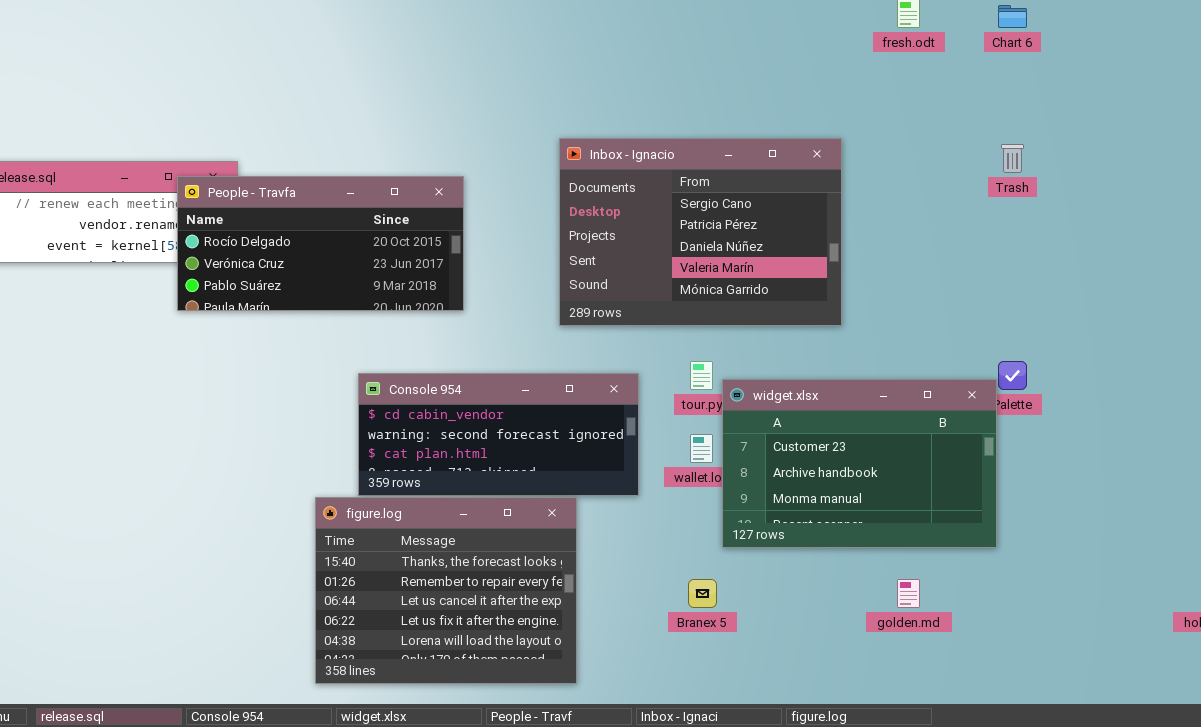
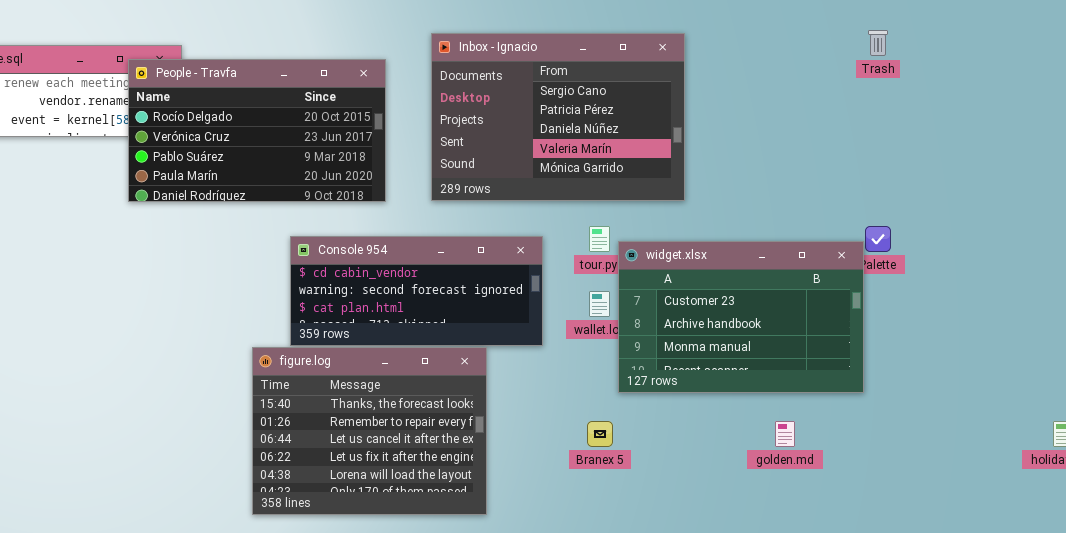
Inbox - Ignacio: [559,138,842,326] -> [431,33,685,201], moved
People - Travfa: [177,176,464,311] -> [128,59,386,202], resized

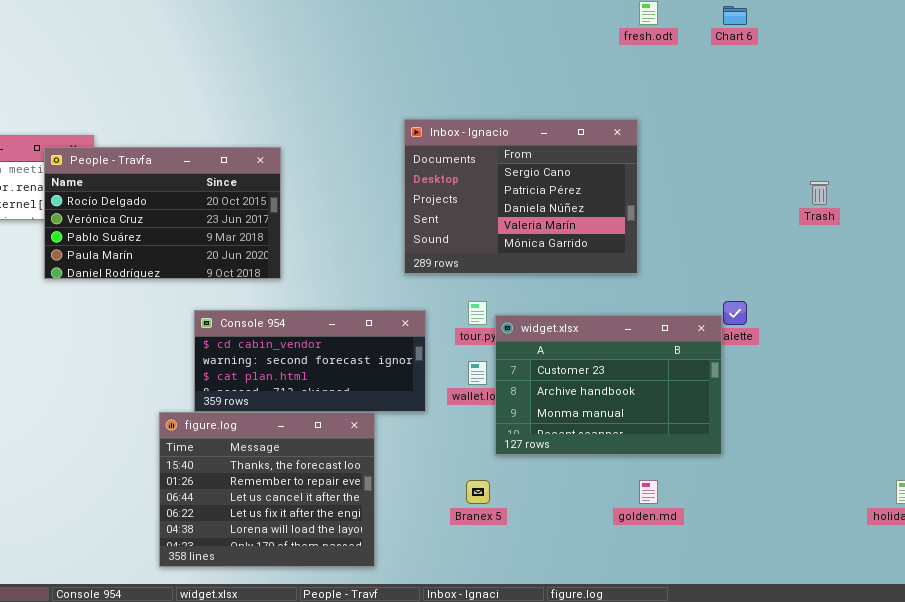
Trash: [868,30,888,56] -> [810,181,829,205], moved
Inbox - Ignacio: [431,33,685,201] -> [404,119,638,274], moved

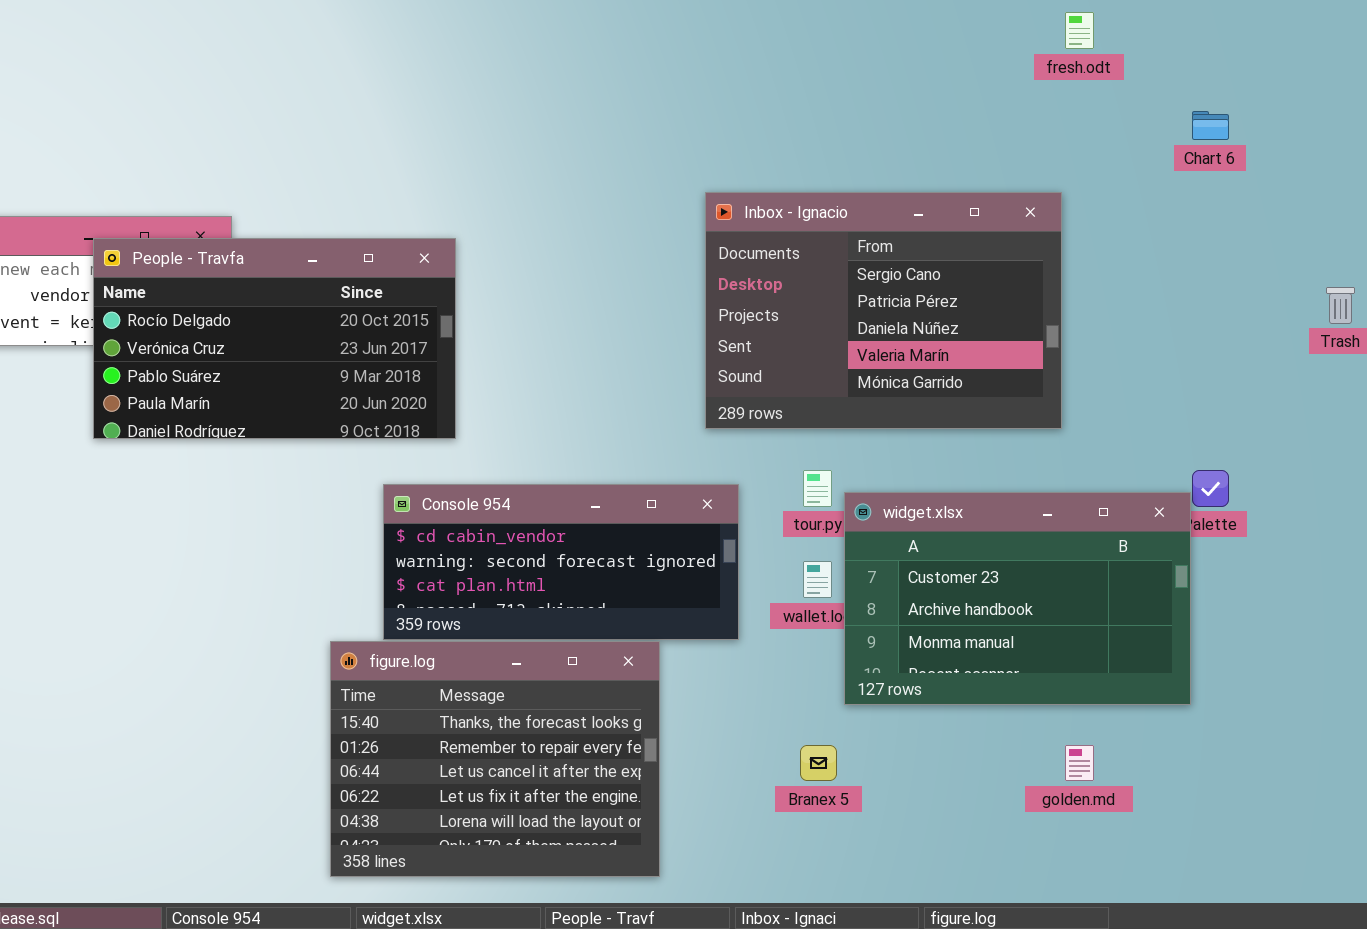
Chart 6: [723,6,747,25] -> [1192,111,1229,140], moved
People - Travfa: [44,147,281,279] -> [93,238,456,439], moved

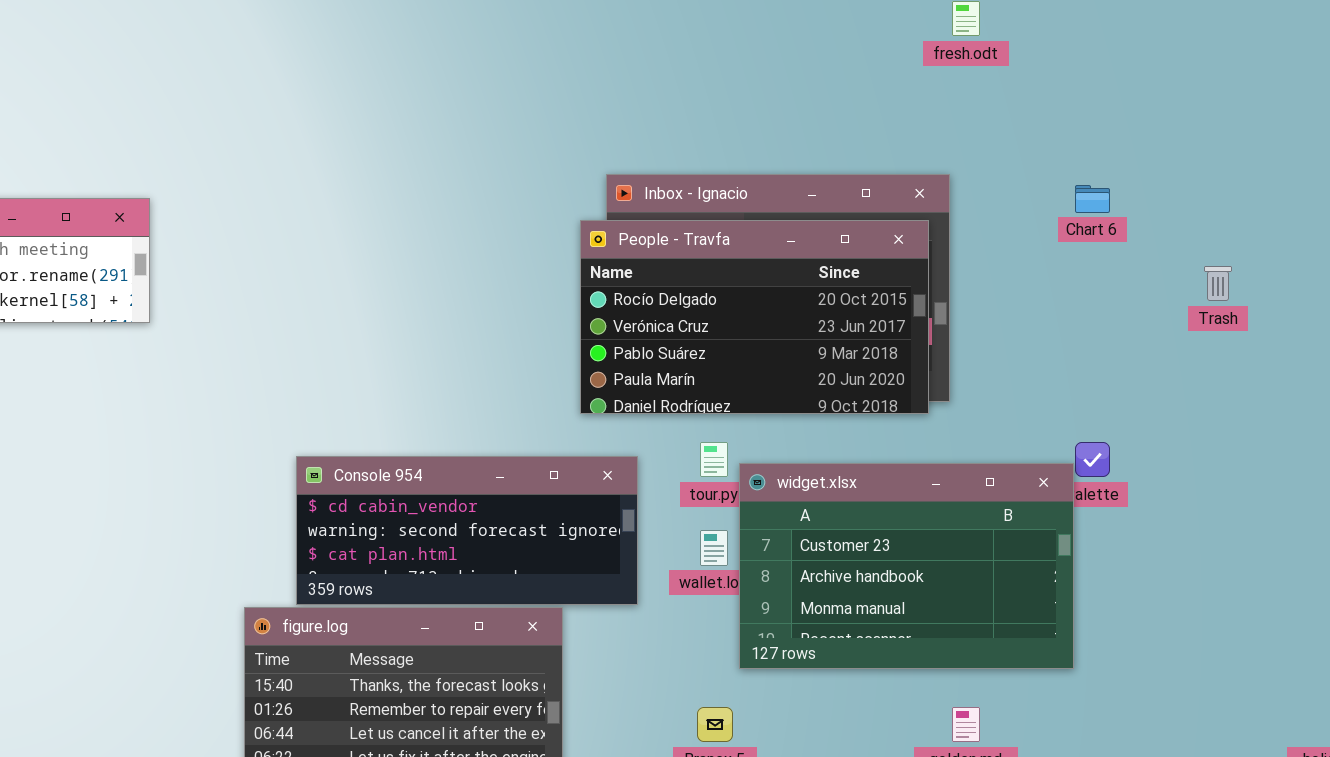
Chart 6: [1192,111,1229,140] -> [1075,185,1110,213], moved
People - Travfa: [93,238,456,439] -> [580,220,929,414], moved

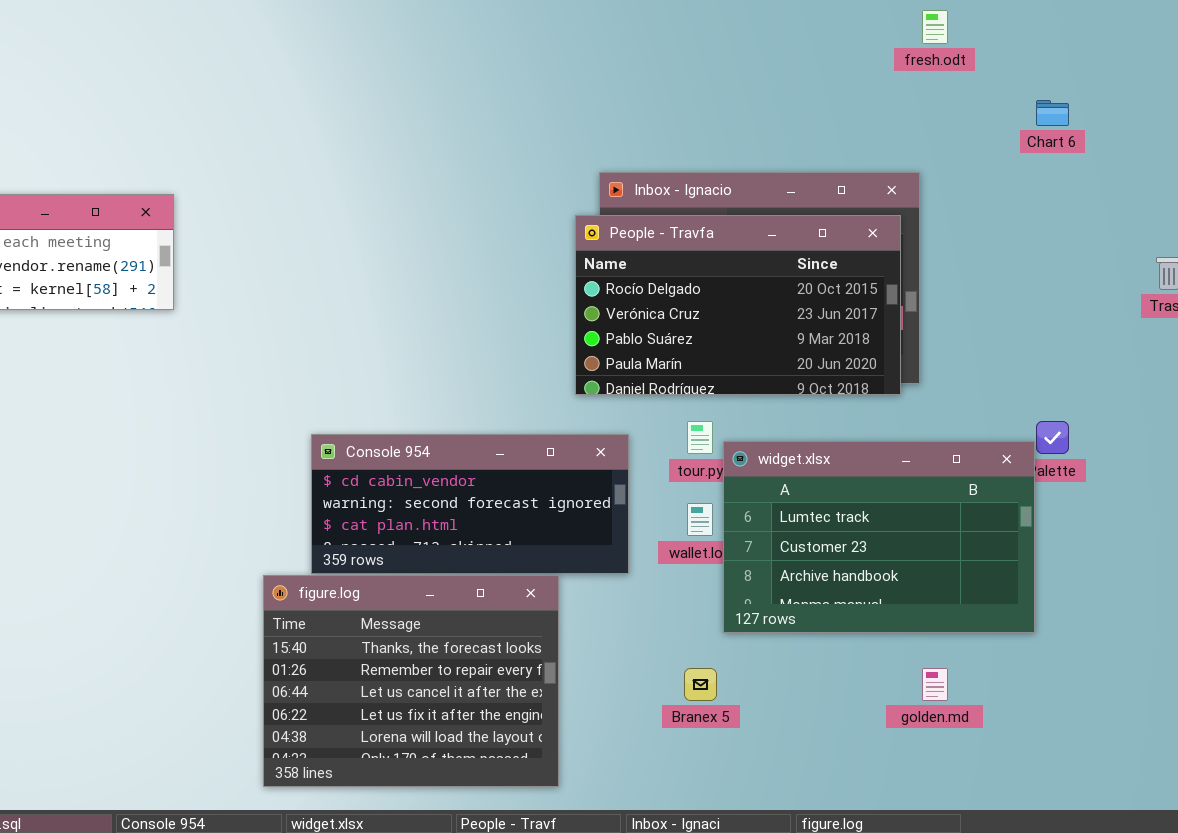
Chart 6: [1075,185,1110,213] -> [1036,100,1069,126], moved
widget.xlsx: [739,463,1074,669] -> [723,441,1035,633], scrolled up 1 row

